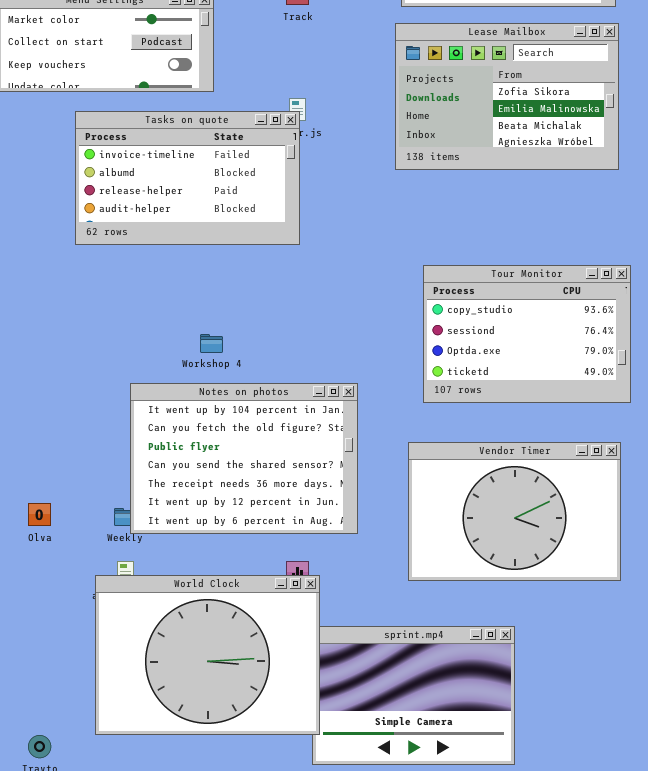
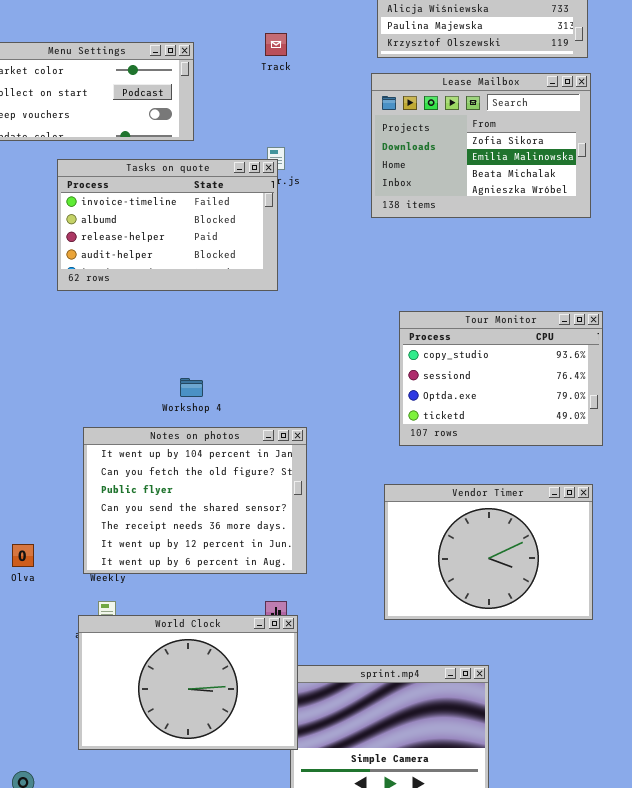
Notes on photos: [130,383,358,534] -> [83,427,307,574], moved
World Clock: [95,575,320,735] -> [78,615,298,750], resized

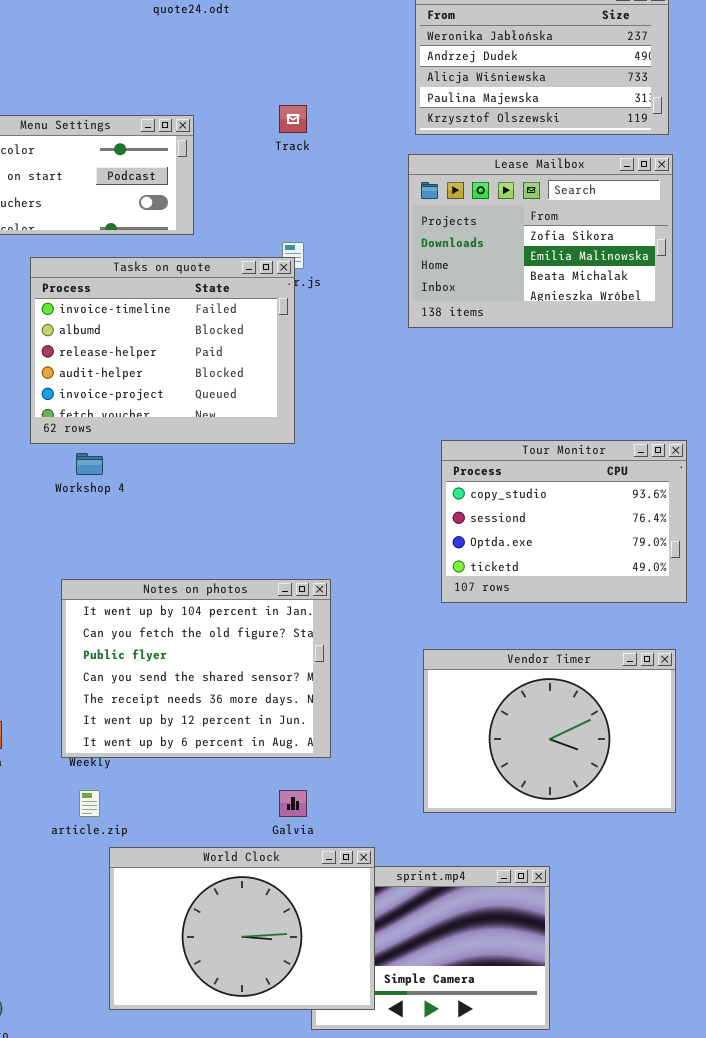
Tasks on quote: [57,159,278,291] -> [30,257,295,444], resized
Workshop 4: [180,378,203,397] -> [76,453,103,475], moved
World Clock: [78,615,298,750] -> [109,847,375,1010], moved

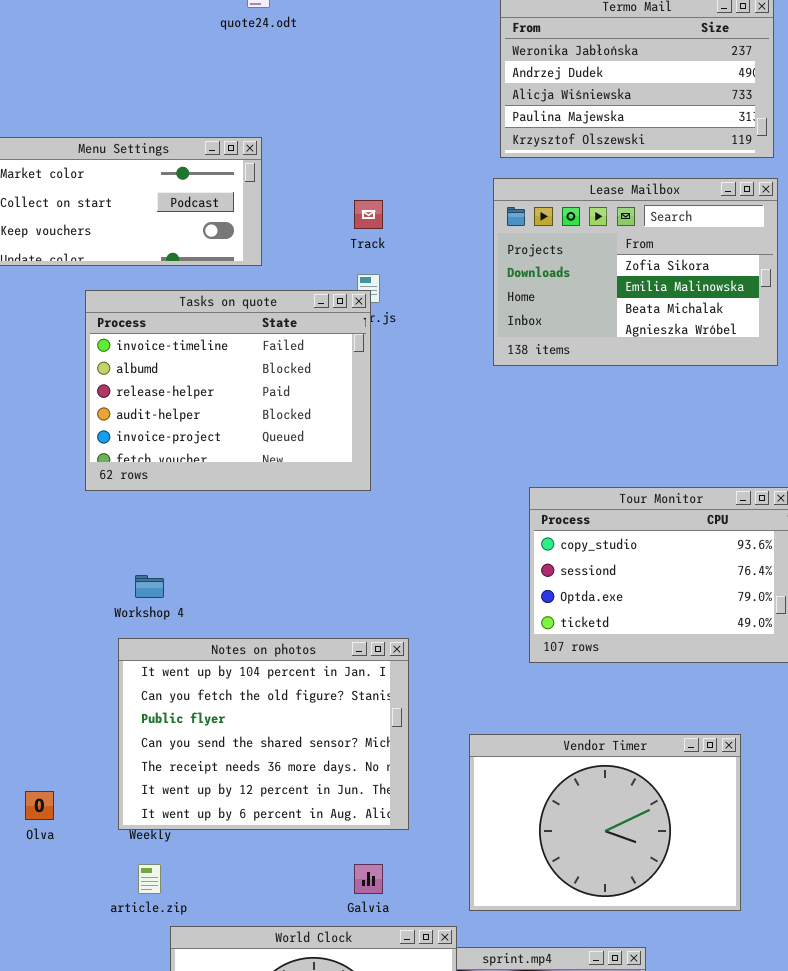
Track: [279,105,307,133] -> [354,200,383,229], moved
Workshop 4: [76,453,103,475] -> [135,575,164,598], moved
Vendor Timer: [423,649,676,813] -> [469,734,741,911], moved

